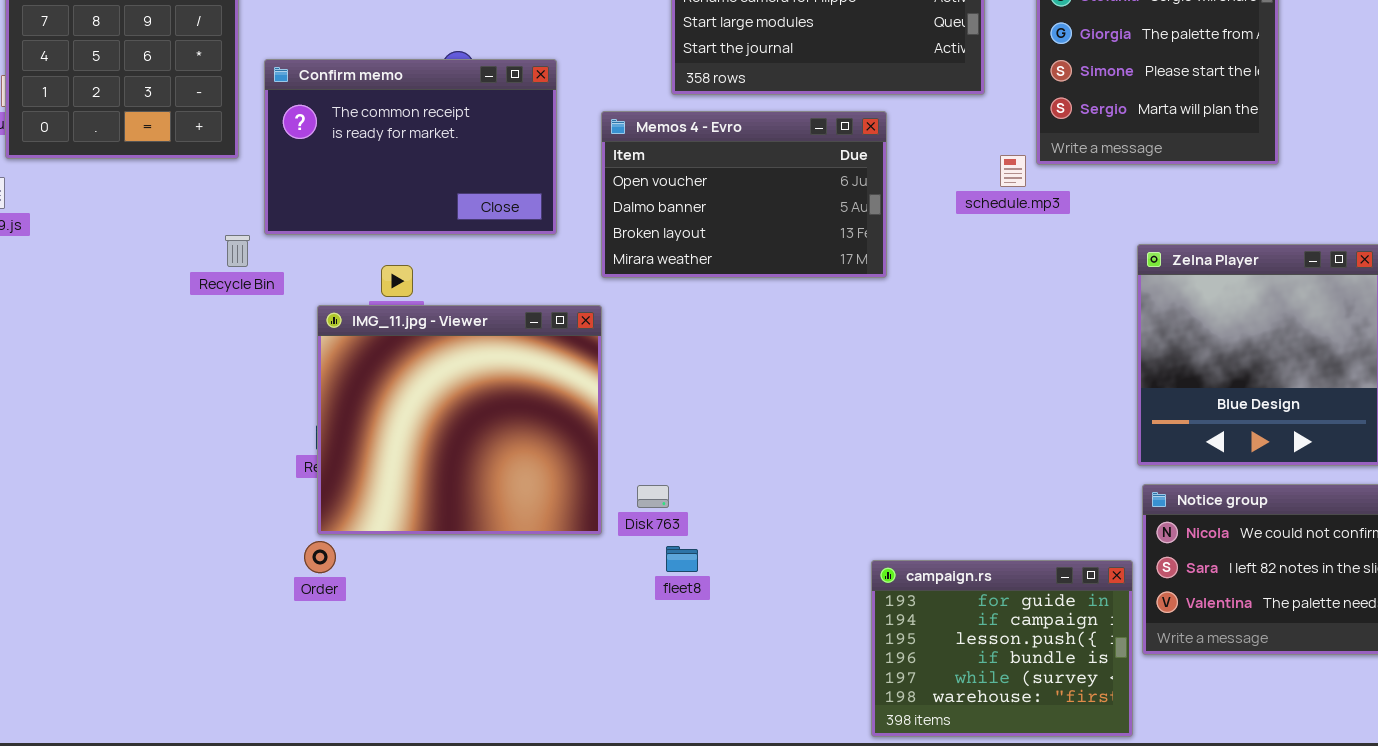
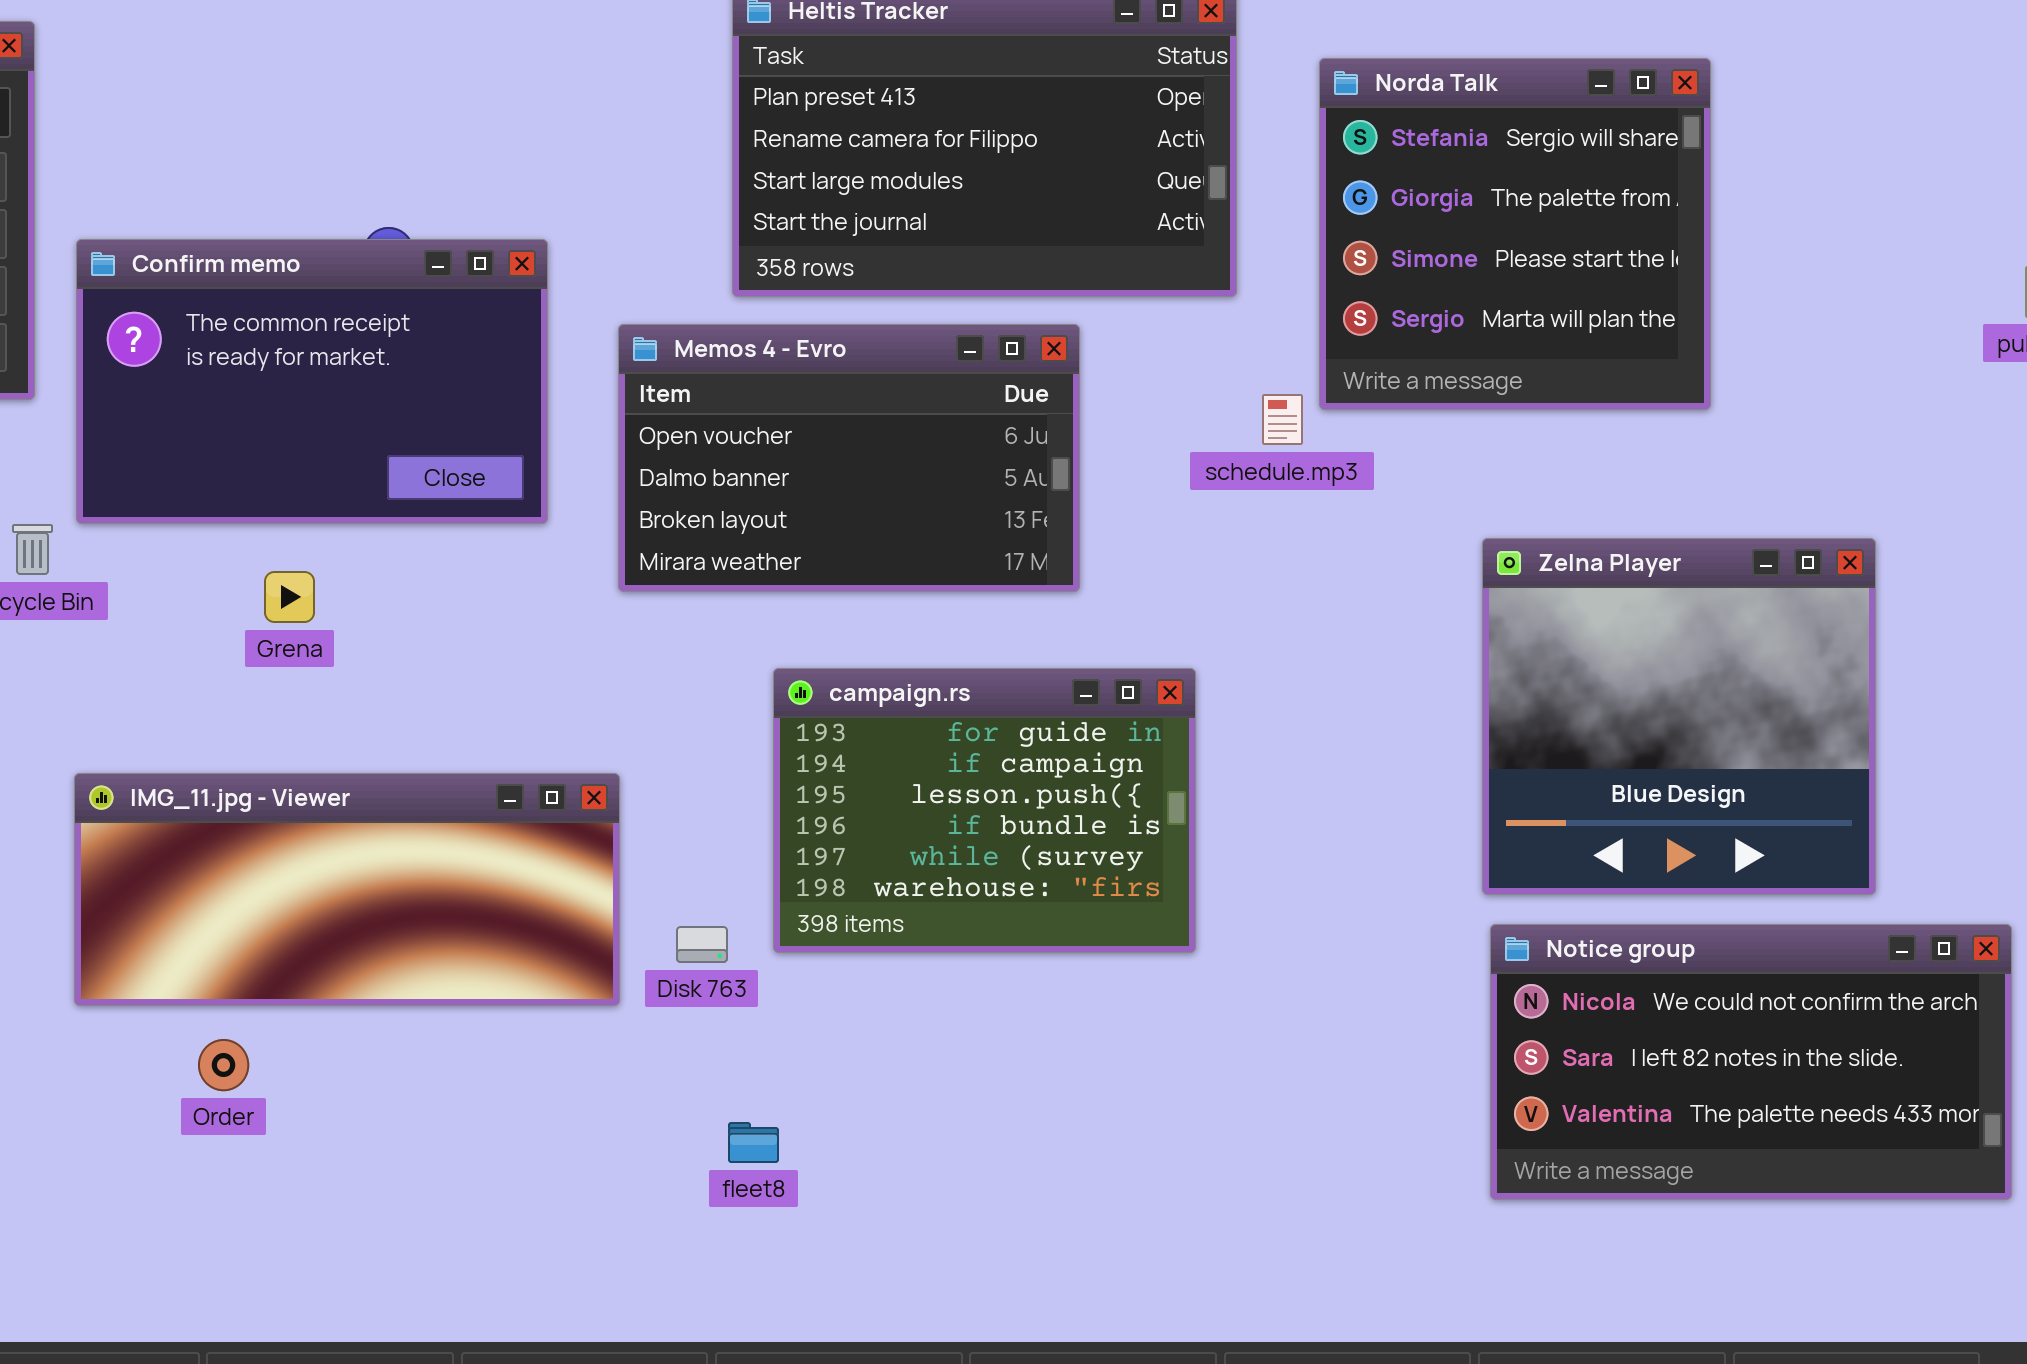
IMG_11.jpg - Viewer: [317,305,602,535] -> [74,773,620,1006], resized
Order: [304,541,336,573] -> [198,1039,249,1091], moved
fleet8: [666,546,698,572] -> [728,1122,779,1163], moved
campaign.rs: [871,560,1133,737] -> [773,668,1196,953], moved

